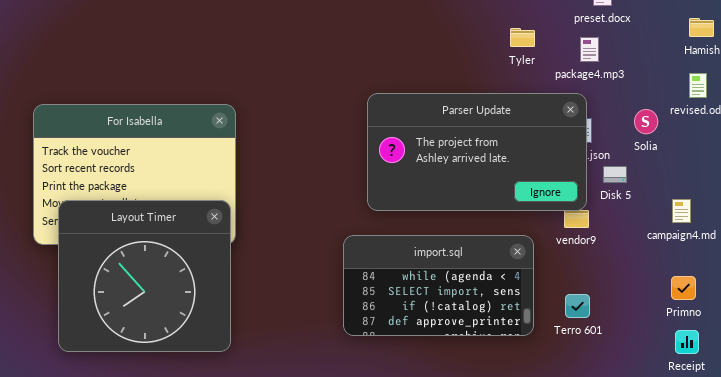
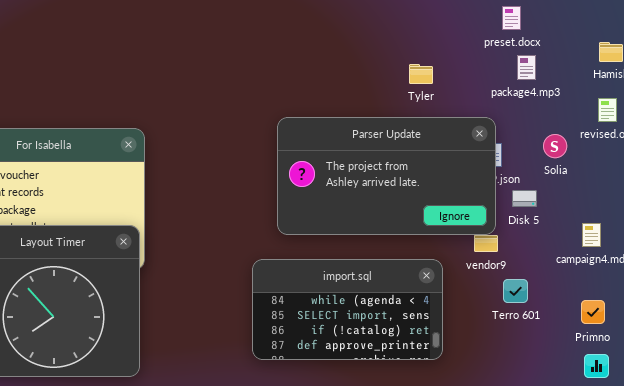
Tyler: [510,28,535,47] -> [409,64,433,84], moved
package4.mp3: [580,37,599,62] -> [517,55,536,80], moved
Terro 601: [565,294,590,318] -> [503,279,528,303], moved

